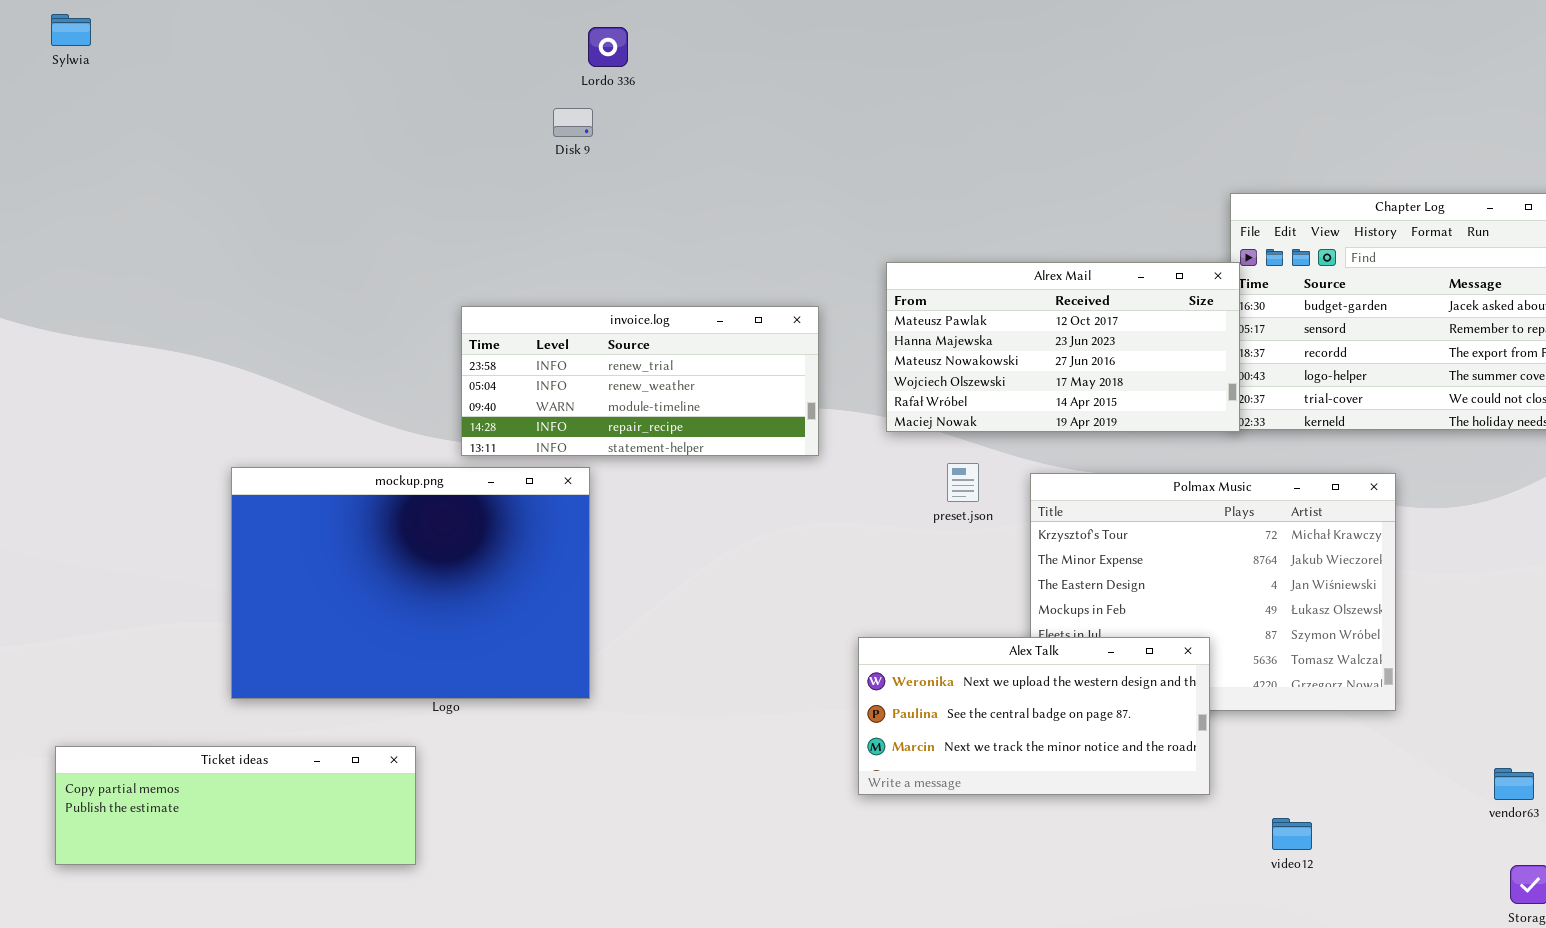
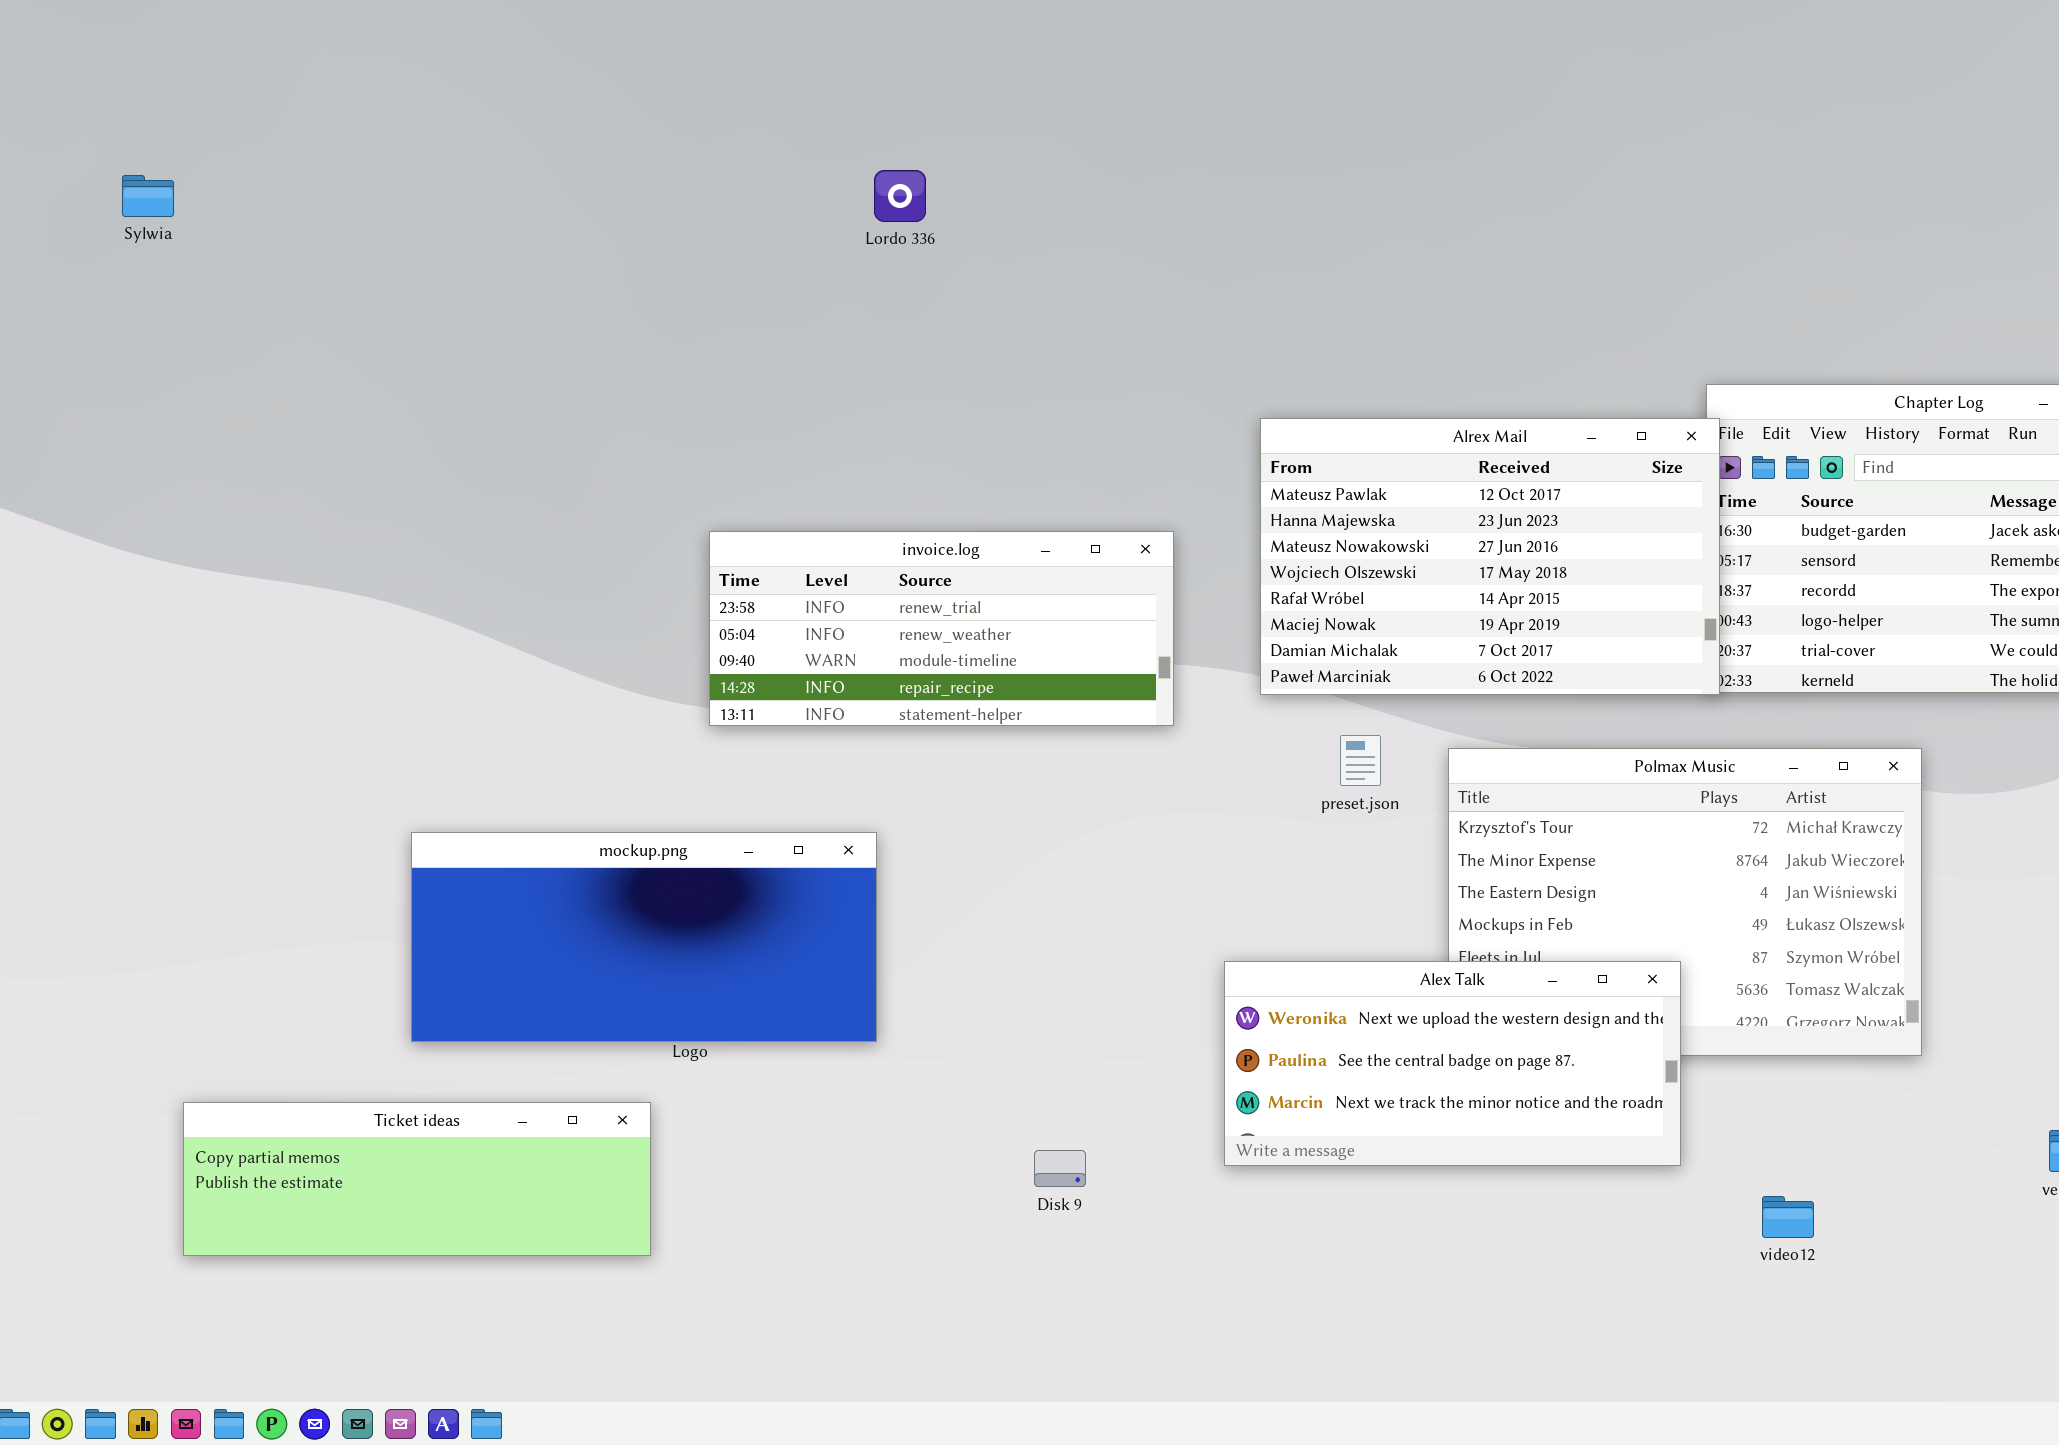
Sylwia: [51,14,91,46] -> [122,175,174,217], moved
Disk 9: [553,108,593,137] -> [1034,1150,1086,1187], moved
Alrex Mail: [886,262,1240,432] -> [1260,418,1720,695], resized
mockup.png: [231,467,590,699] -> [411,832,877,1042], resized

